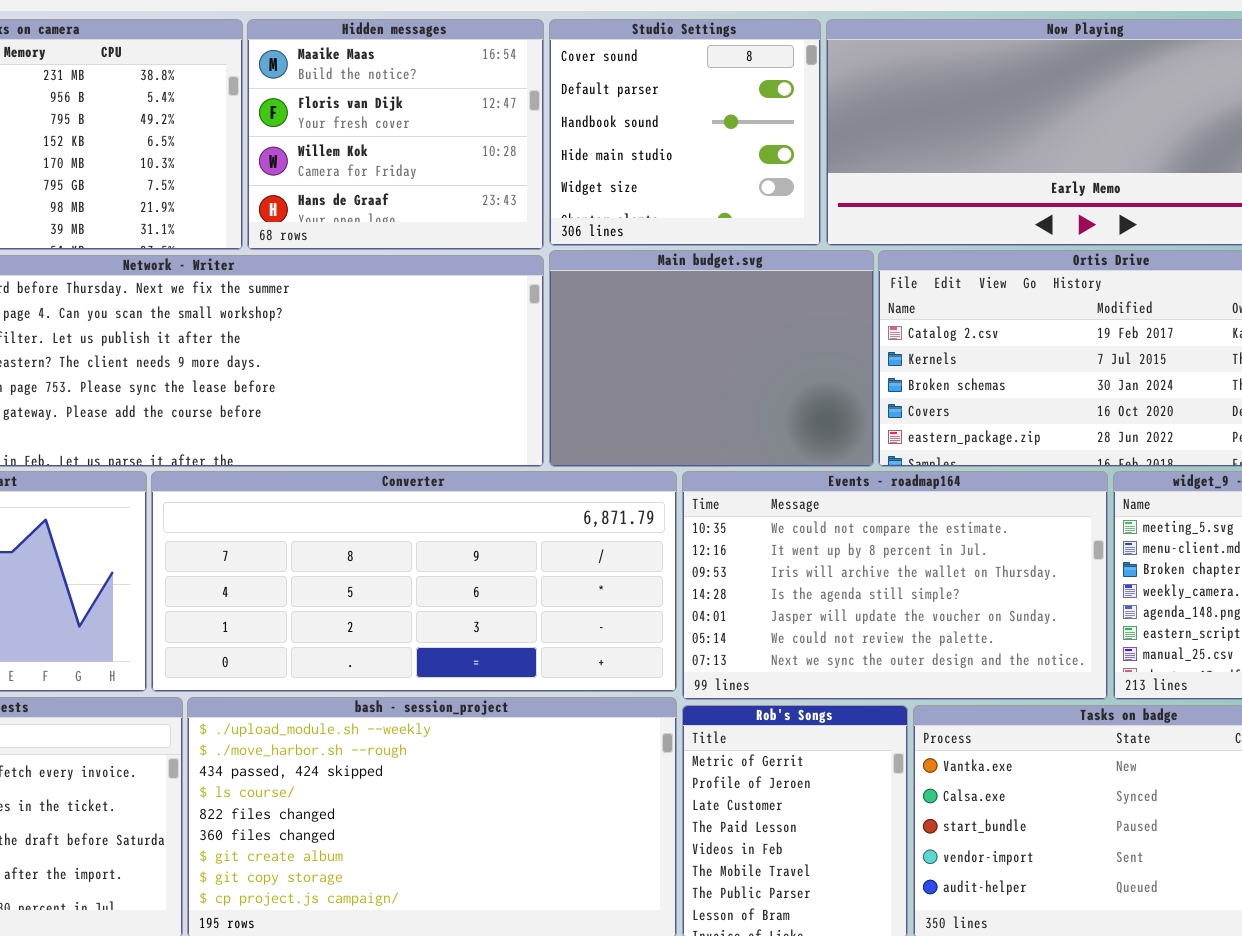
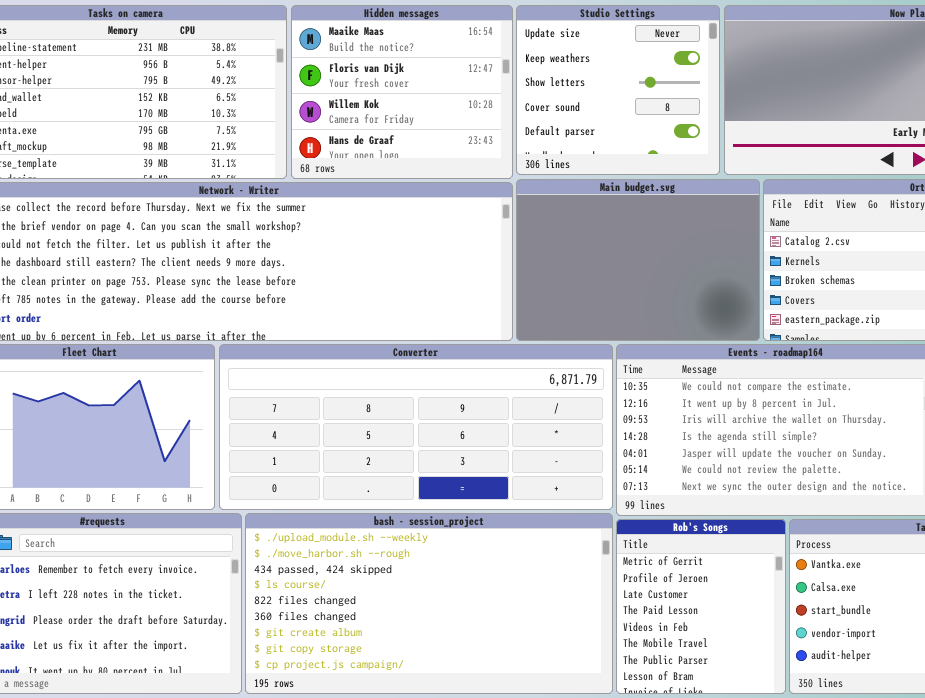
Studio Settings: [549,19,821,246] -> [516,5,720,175], scrolled up 3 rows

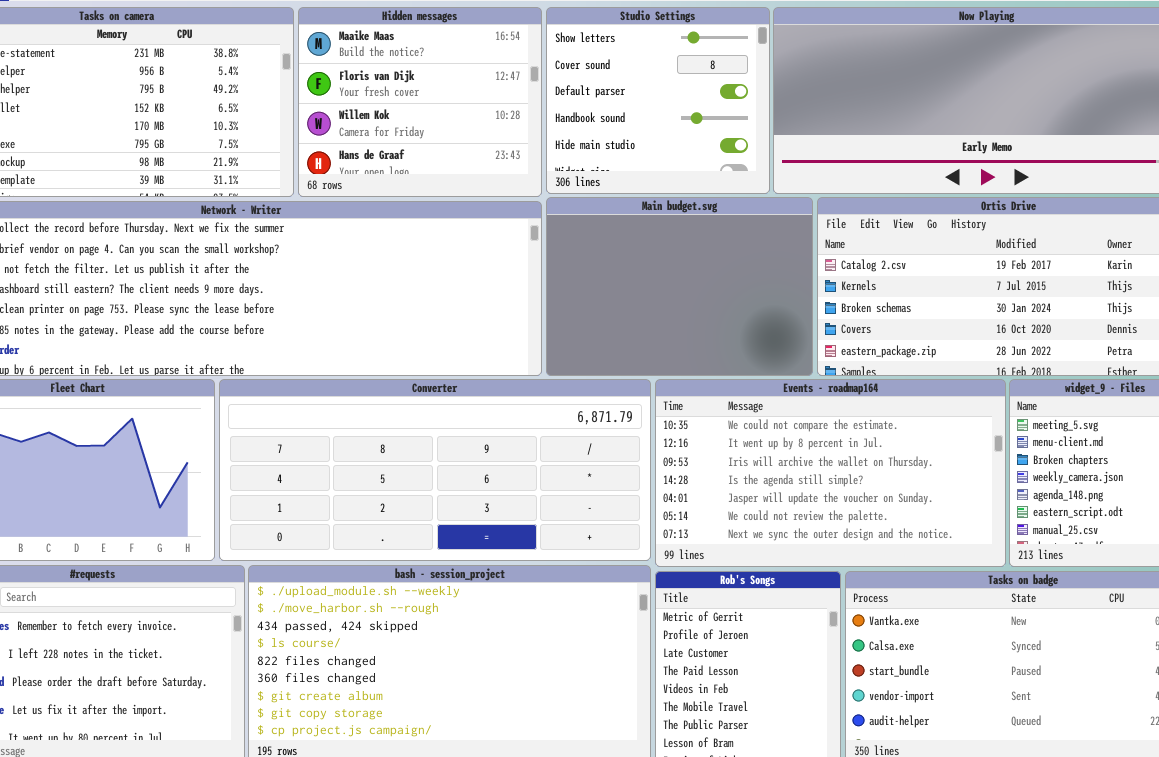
Studio Settings: [516,5,720,175] -> [546,7,770,194], scrolled down 2 rows

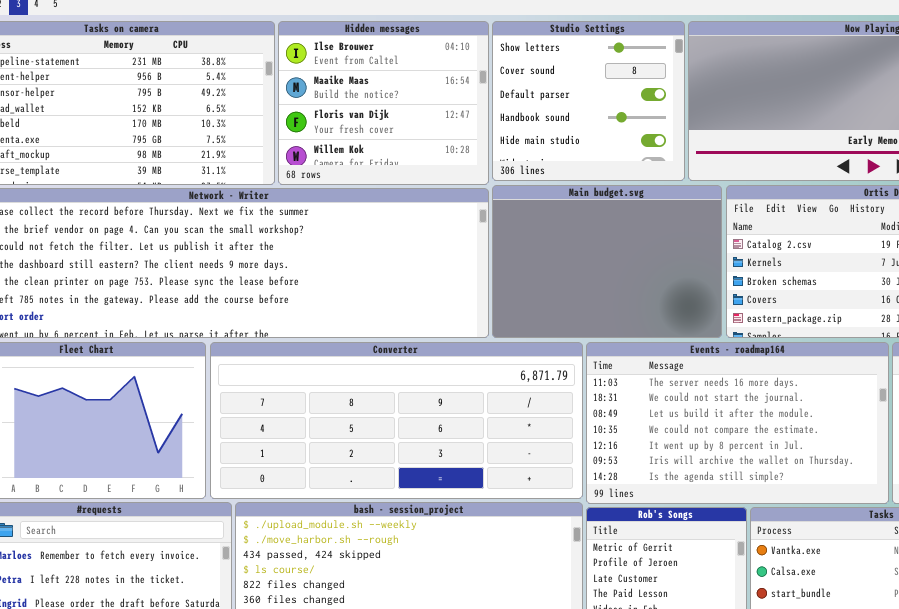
Hidden messages: [298,7,542,197] -> [278,21,489,185], scrolled up 1 row
Events - roadmap164: [655,379,1006,567] -> [586,342,889,504], scrolled up 3 rows

